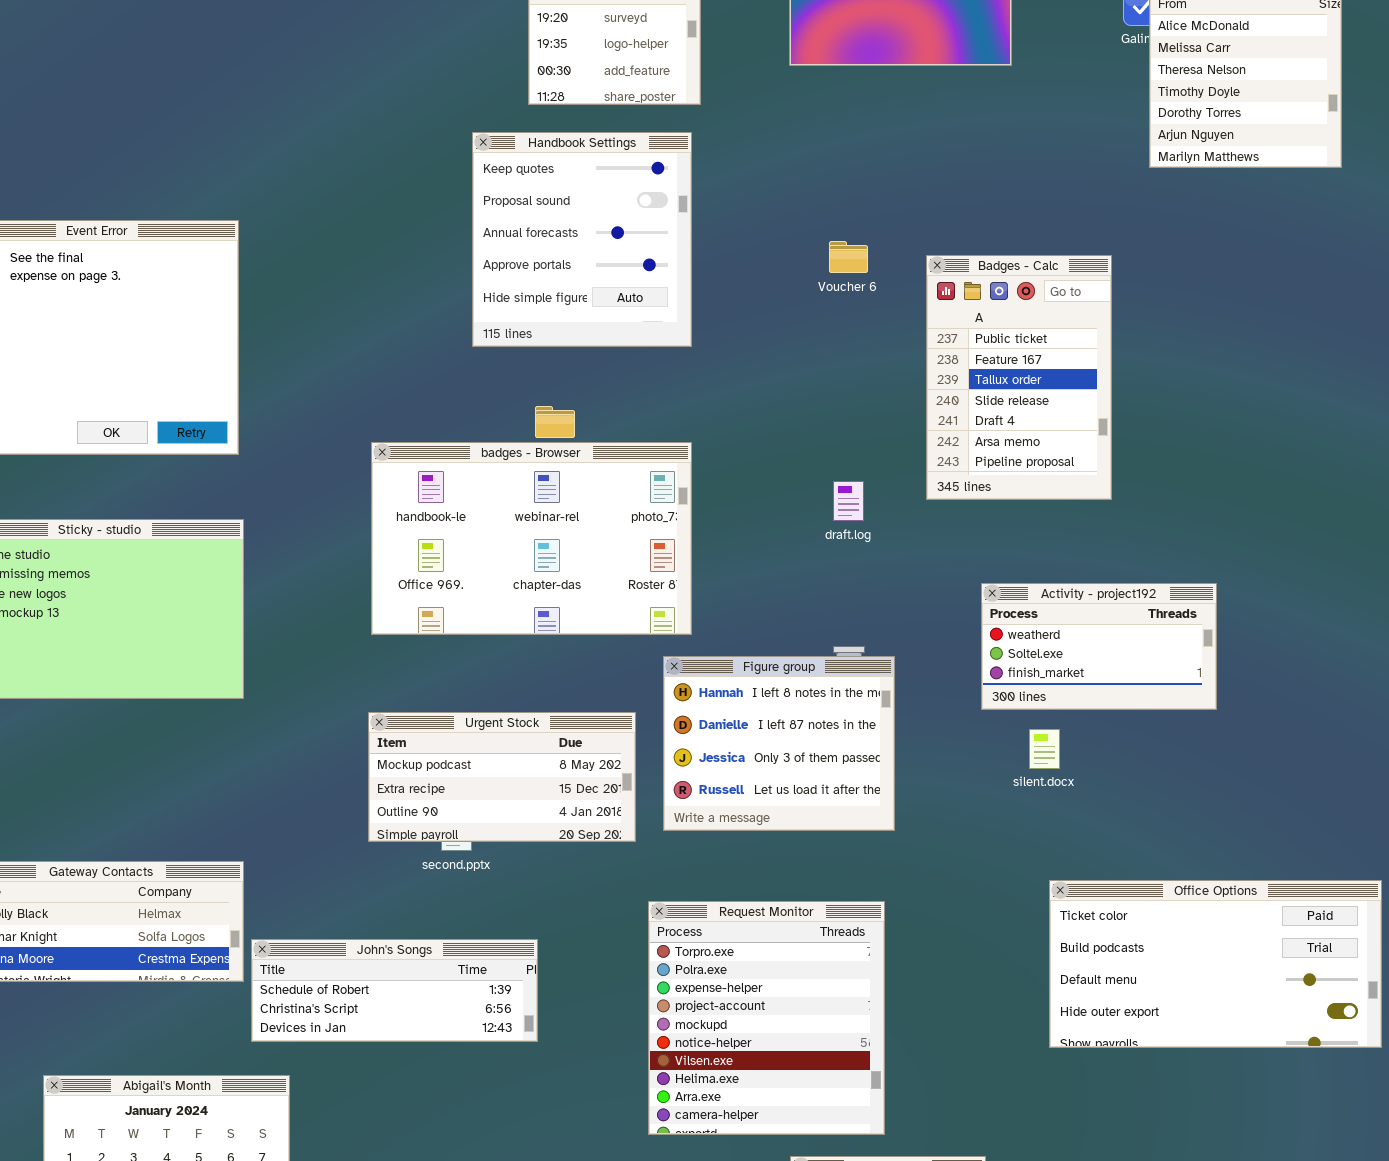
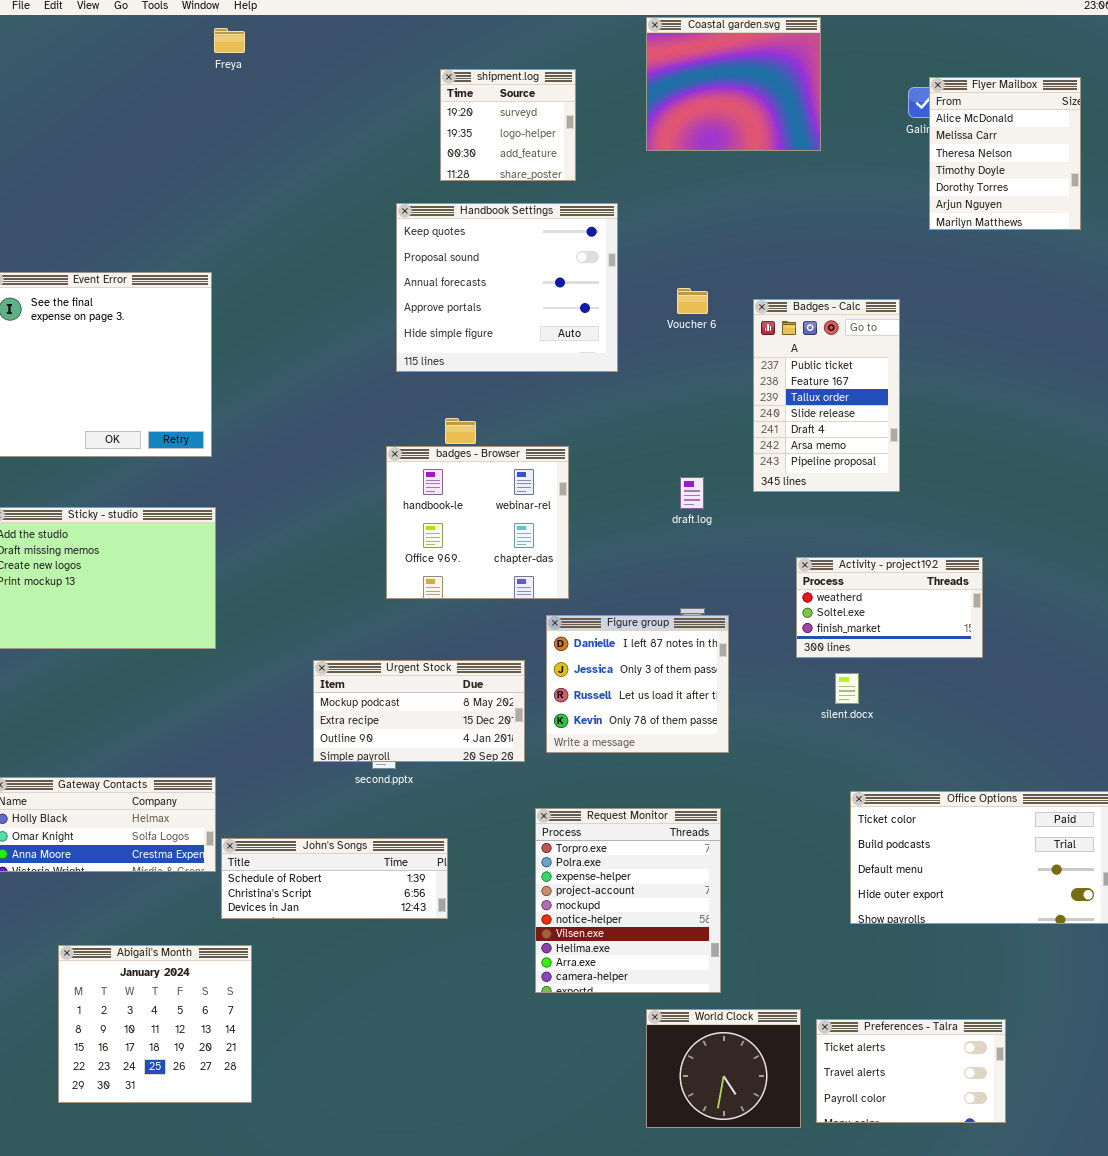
Handbook Settings: [472,132,692,347] -> [396,203,618,372], resized
badges - Browser: [371,442,692,635] -> [386,446,569,599], resized
Figure group: [663,656,895,831] -> [546,615,729,753], scrolled down 1 row

